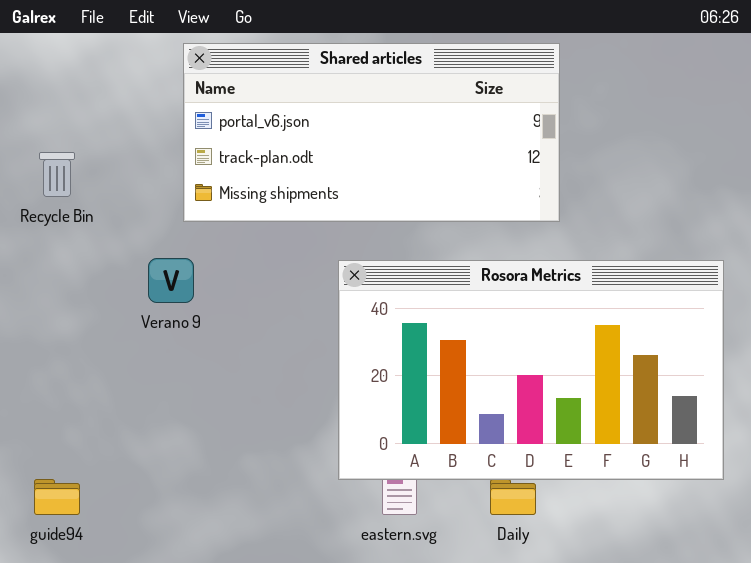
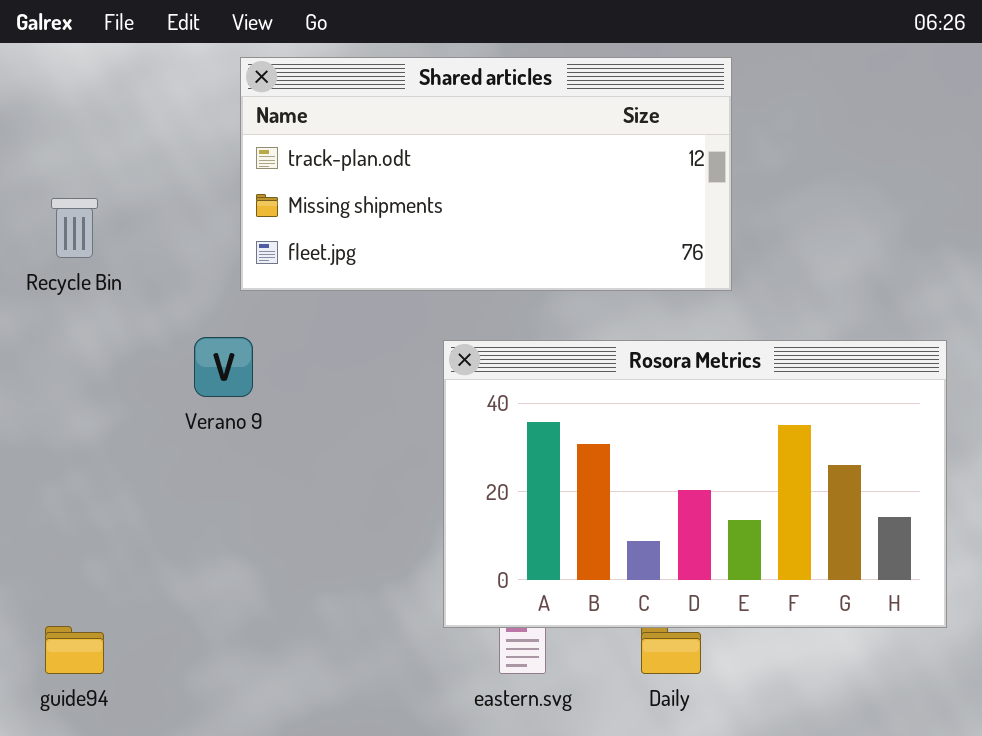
Shared articles: [183,43,560,222] -> [240,57,732,291], scrolled down 1 row

